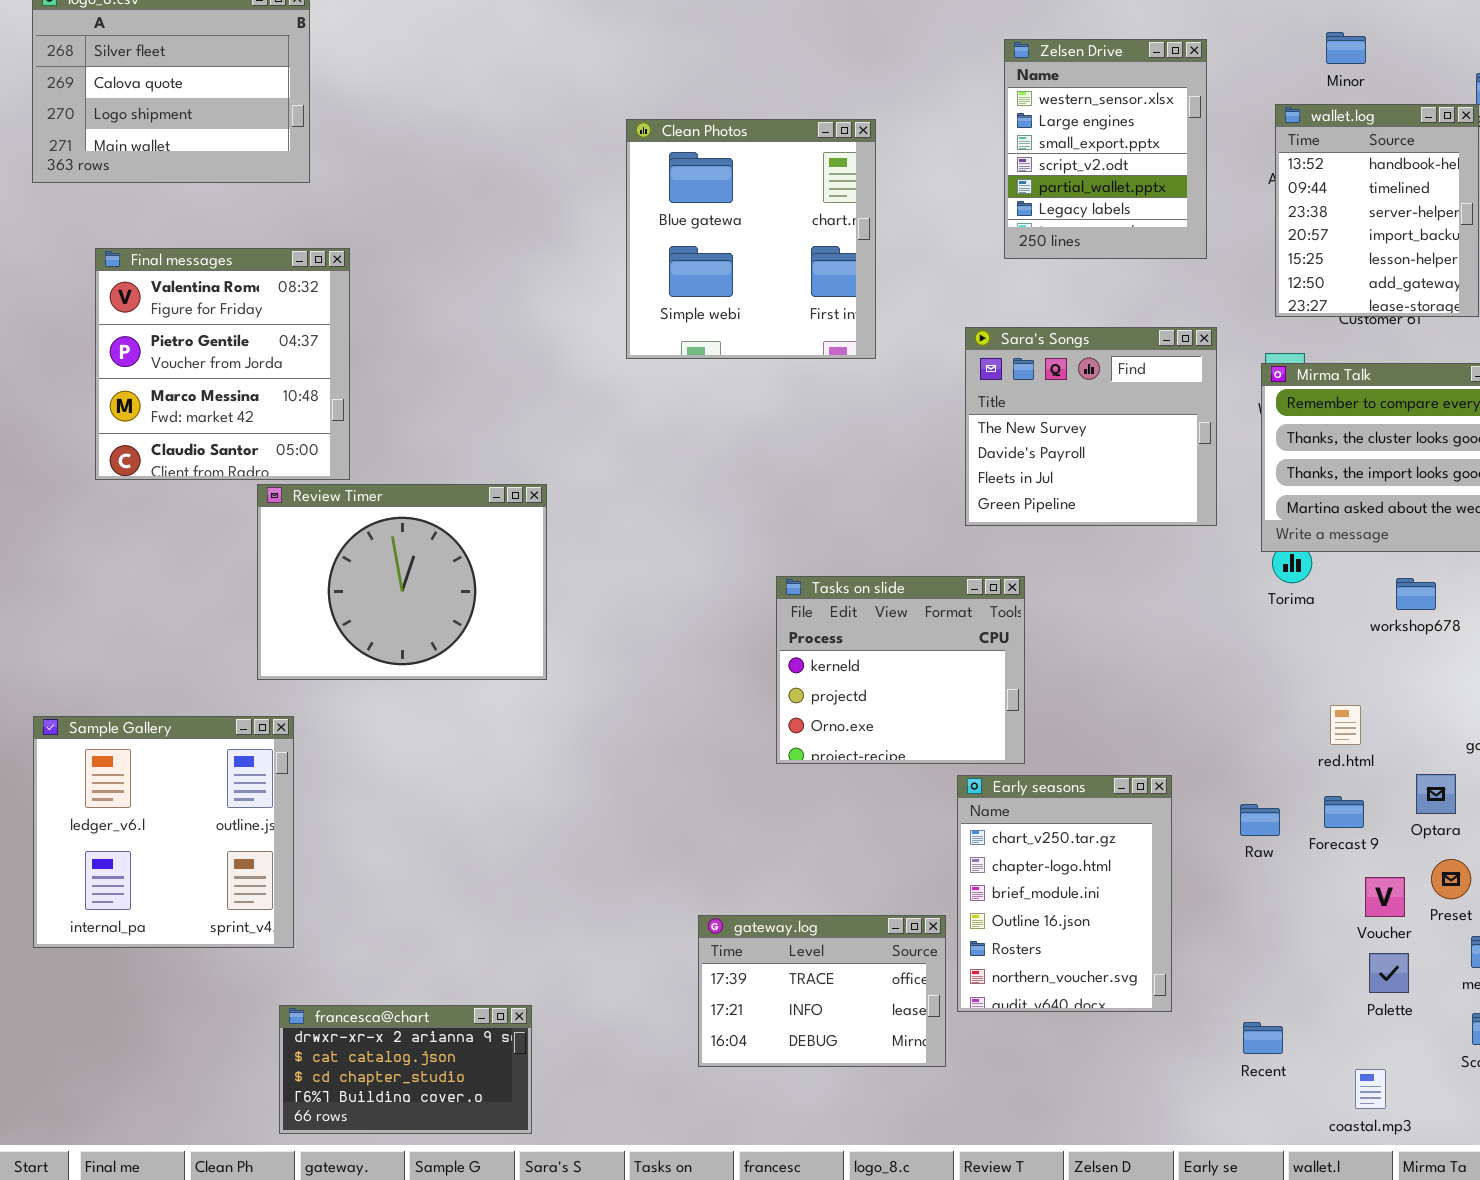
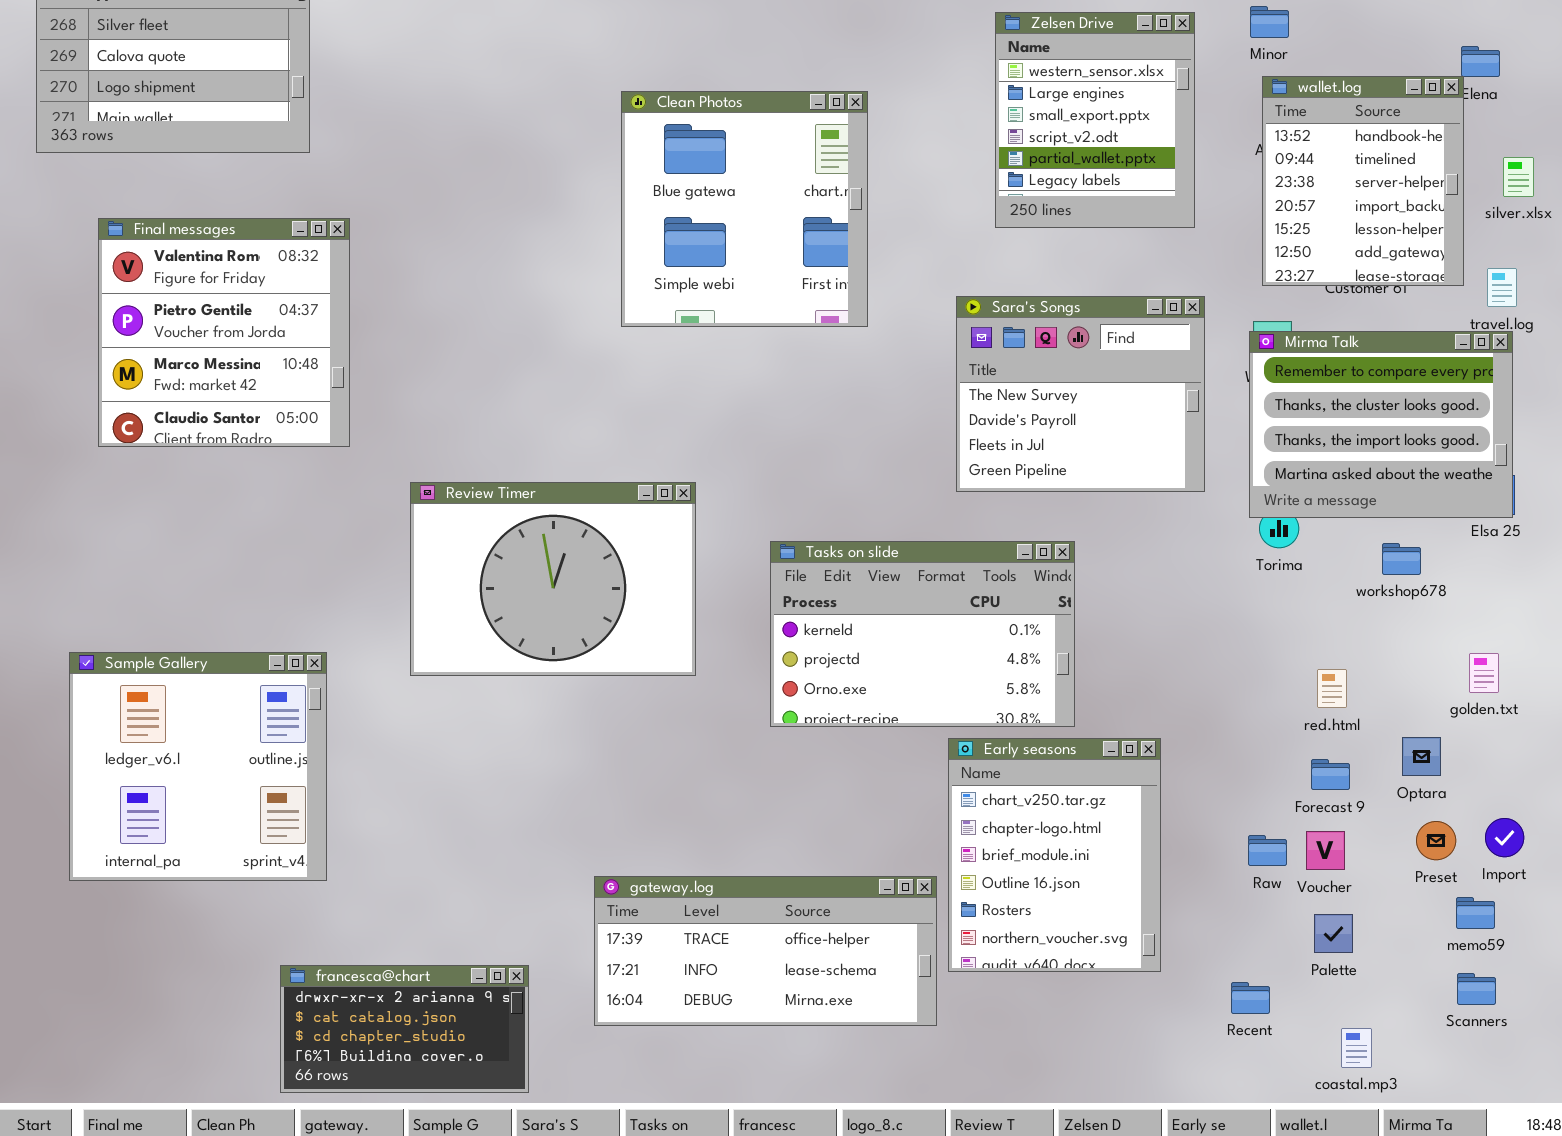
Minor: [1326,32,1366,64] -> [1250,6,1289,38], moved
Review Timer: [257,484,547,680] -> [410,482,696,676], moved
Tasks on slide: [776,576,1025,764] -> [770,541,1075,727], resized
Sample Gallery: [33,716,294,948] -> [69,652,327,881], moved
Raw: [1240,804,1280,836] -> [1248,835,1287,866], moved
Voucher: [1365,877,1405,917] -> [1306,831,1345,870], moved
gateway.log: [698,915,946,1067] -> [594,876,937,1026], resized
Palette: [1369,953,1409,993] -> [1314,914,1353,953], moved

